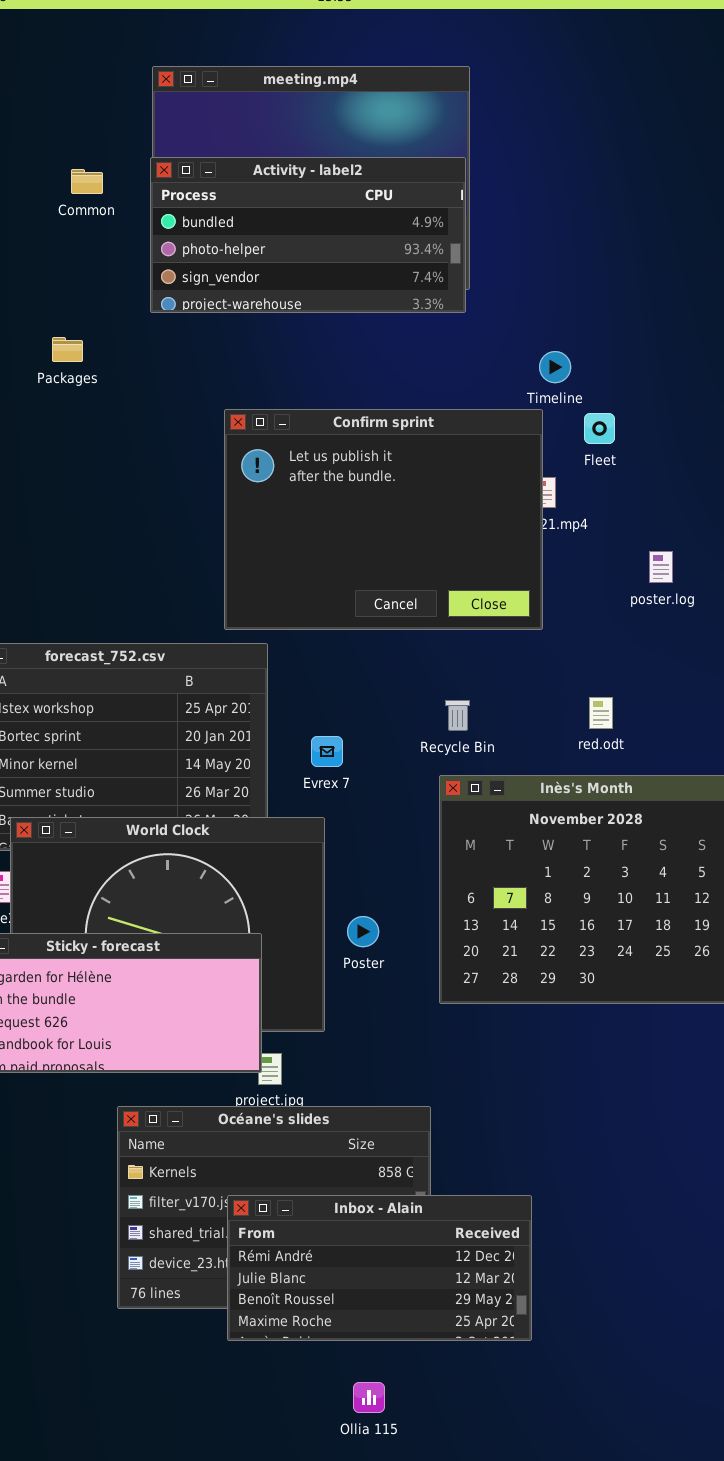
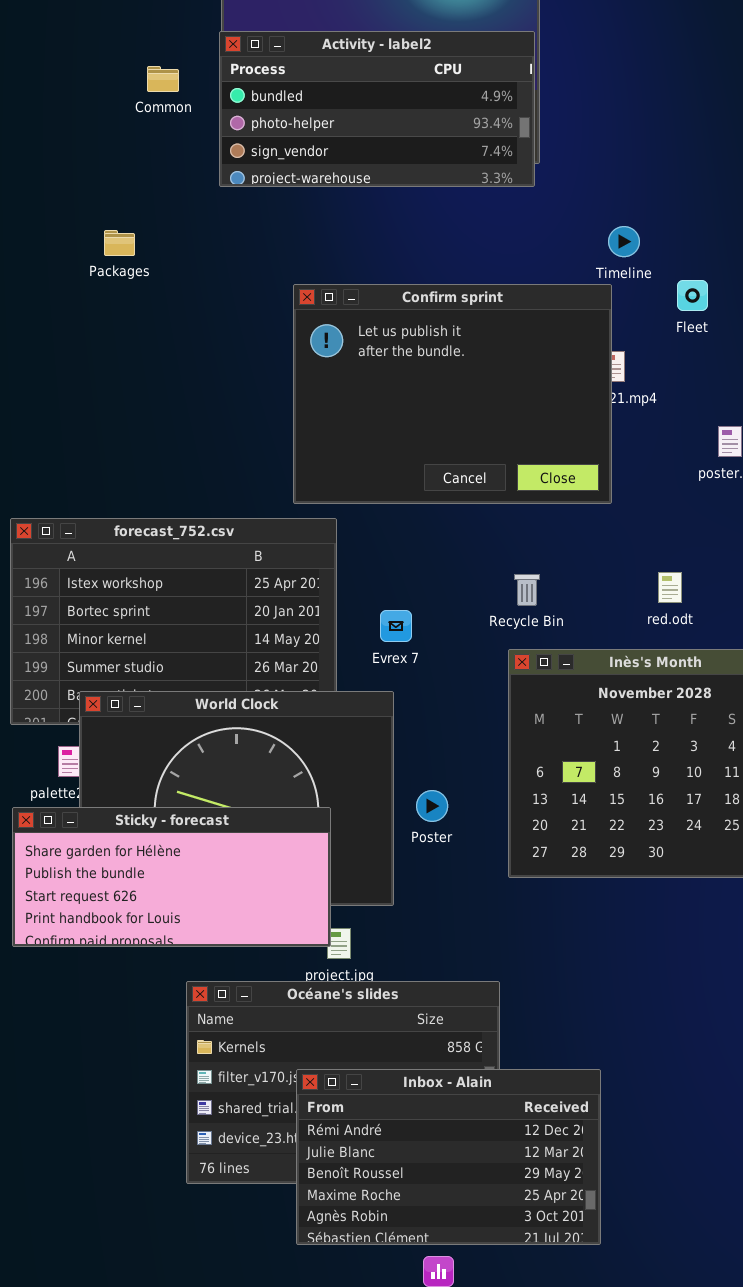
Common: [71,169,103,194] -> [147,66,179,92], moved
Packages: [52,337,83,362] -> [104,230,135,256], moved
Fleet: [584,413,615,444] -> [677,280,708,311], moved
Inbox - Alain: [227,1195,532,1341] -> [296,1069,601,1245], resized

